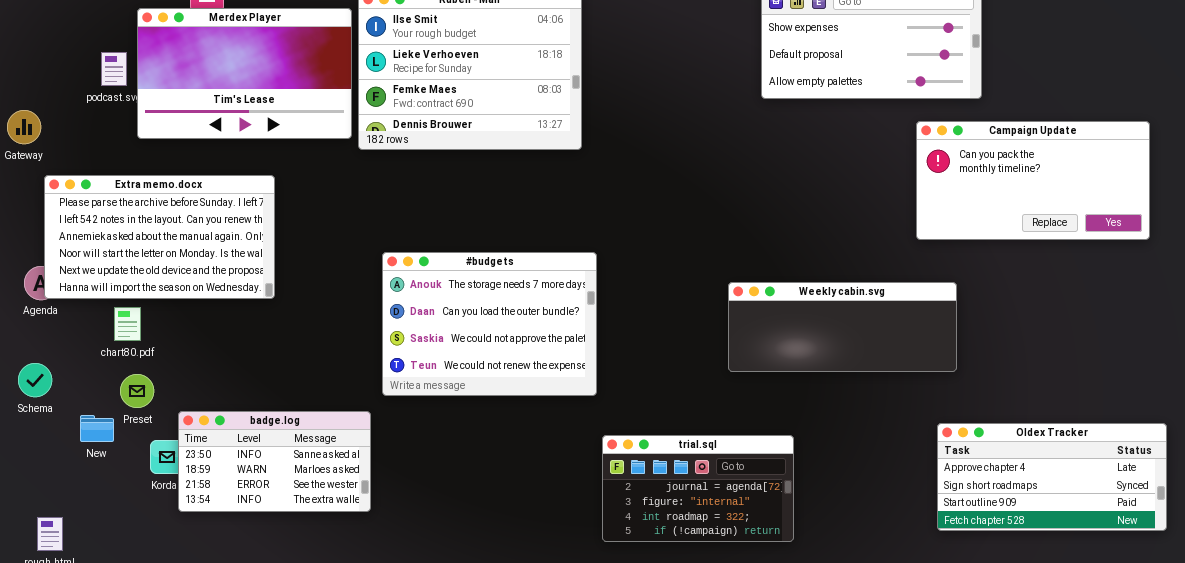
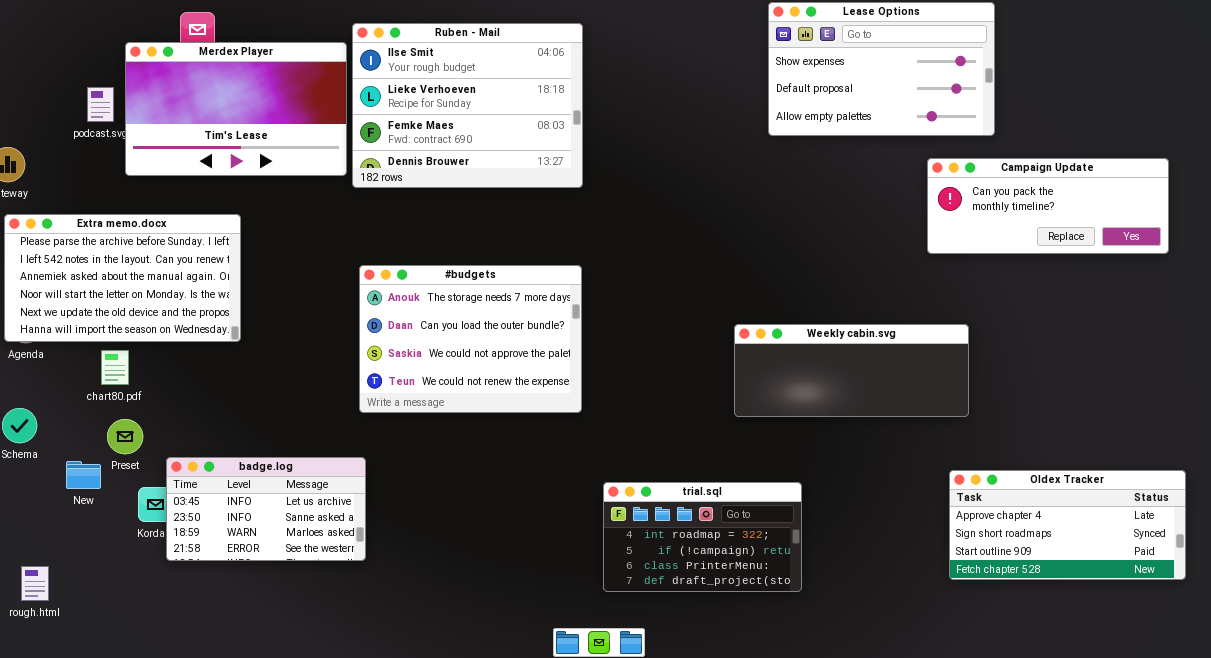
Campaign Update: [916,121,1150,240] -> [927,158,1169,254], resized
Extra memo.docx: [44,175,275,299] -> [4,214,241,342], moved
#budgets: [382,252,597,396] -> [359,265,582,413], moved
badge.log: [178,411,371,512] -> [166,457,366,561], scrolled up 1 row
trial.sql: [602,435,794,542] -> [603,482,802,592], scrolled down 2 rows

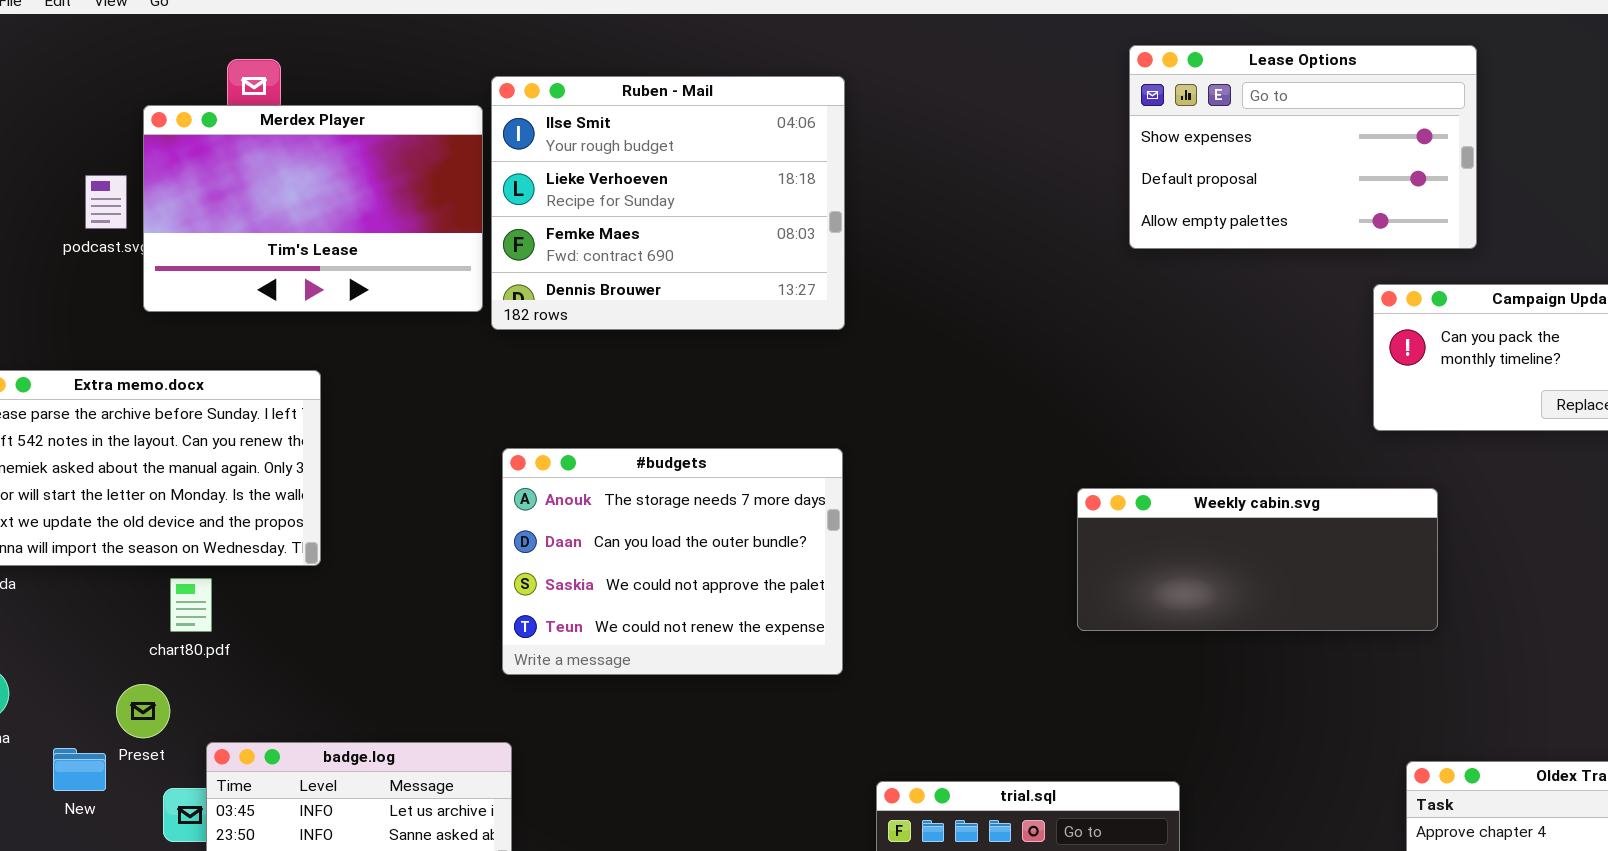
Weekly cabin.svg: [734,324,969,417] -> [1077,488,1438,631], moved
chart80.pdf: [101,350,129,385] -> [170,578,212,632], moved

